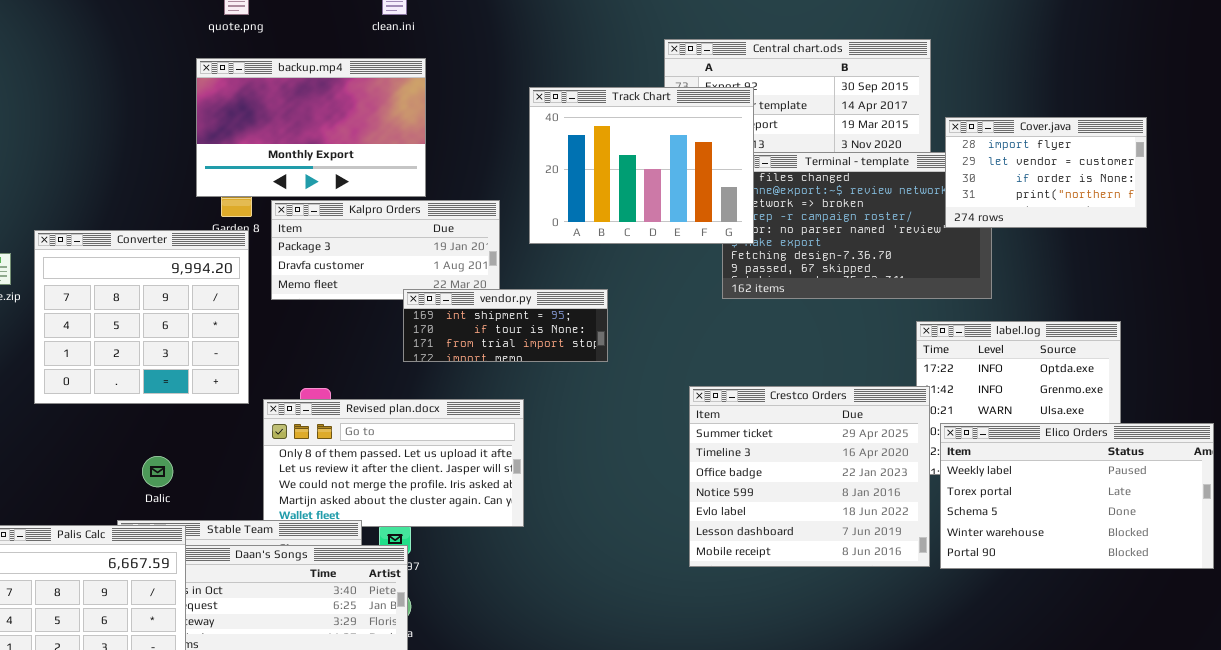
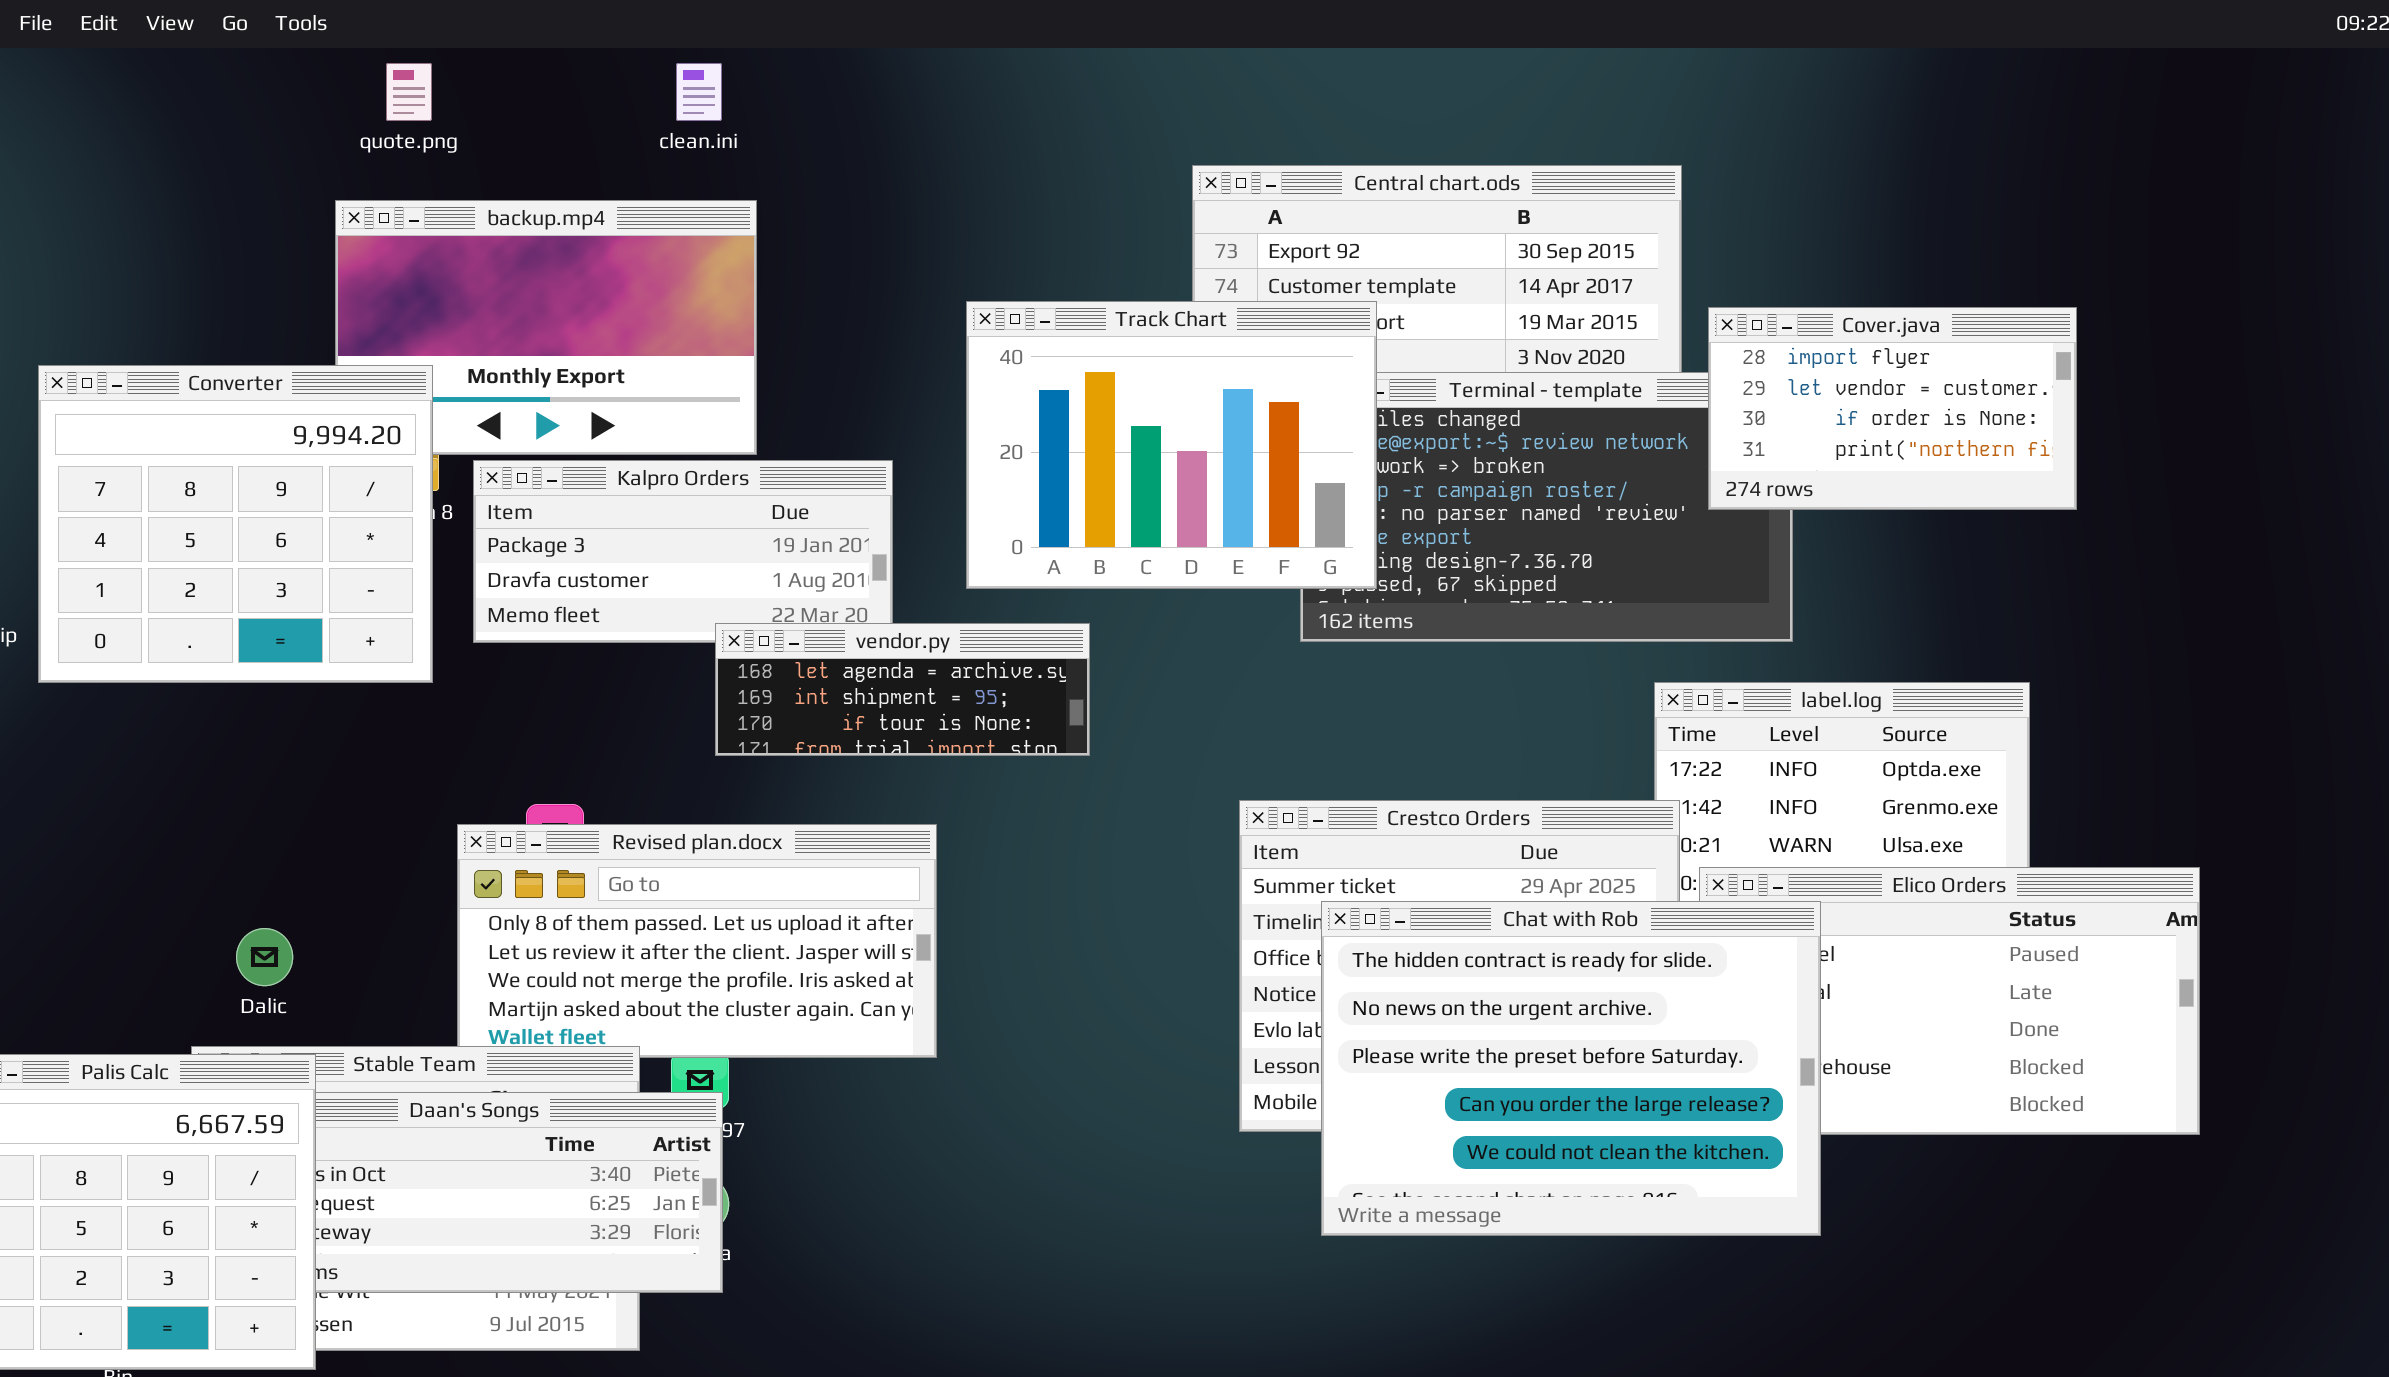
Track Chart: [529,87,754,244] -> [966,301,1377,589], moved
Converter: [34,230,249,404] -> [38,365,433,683], moved
vendor.py: [403,289,608,362] -> [715,623,1090,756], scrolled up 1 row
Chat with Rob: none -> [1321,901,1821,1236], opened

